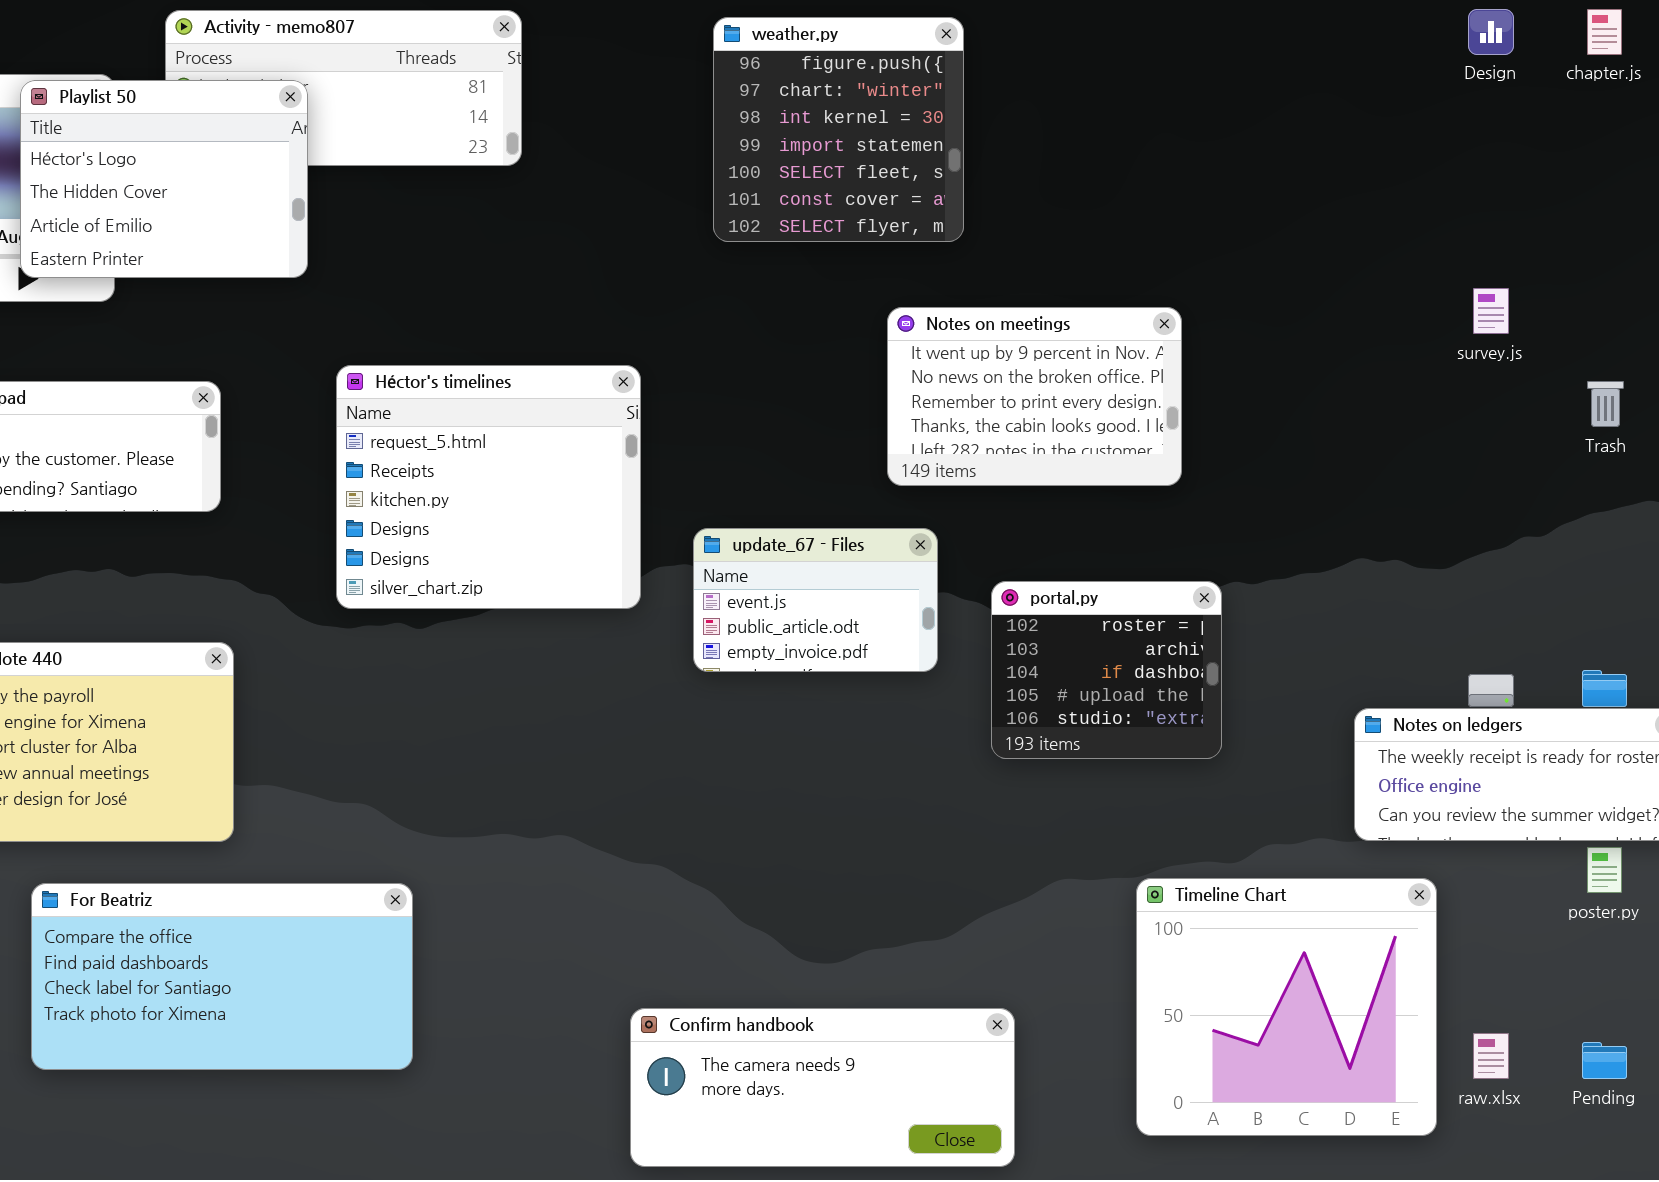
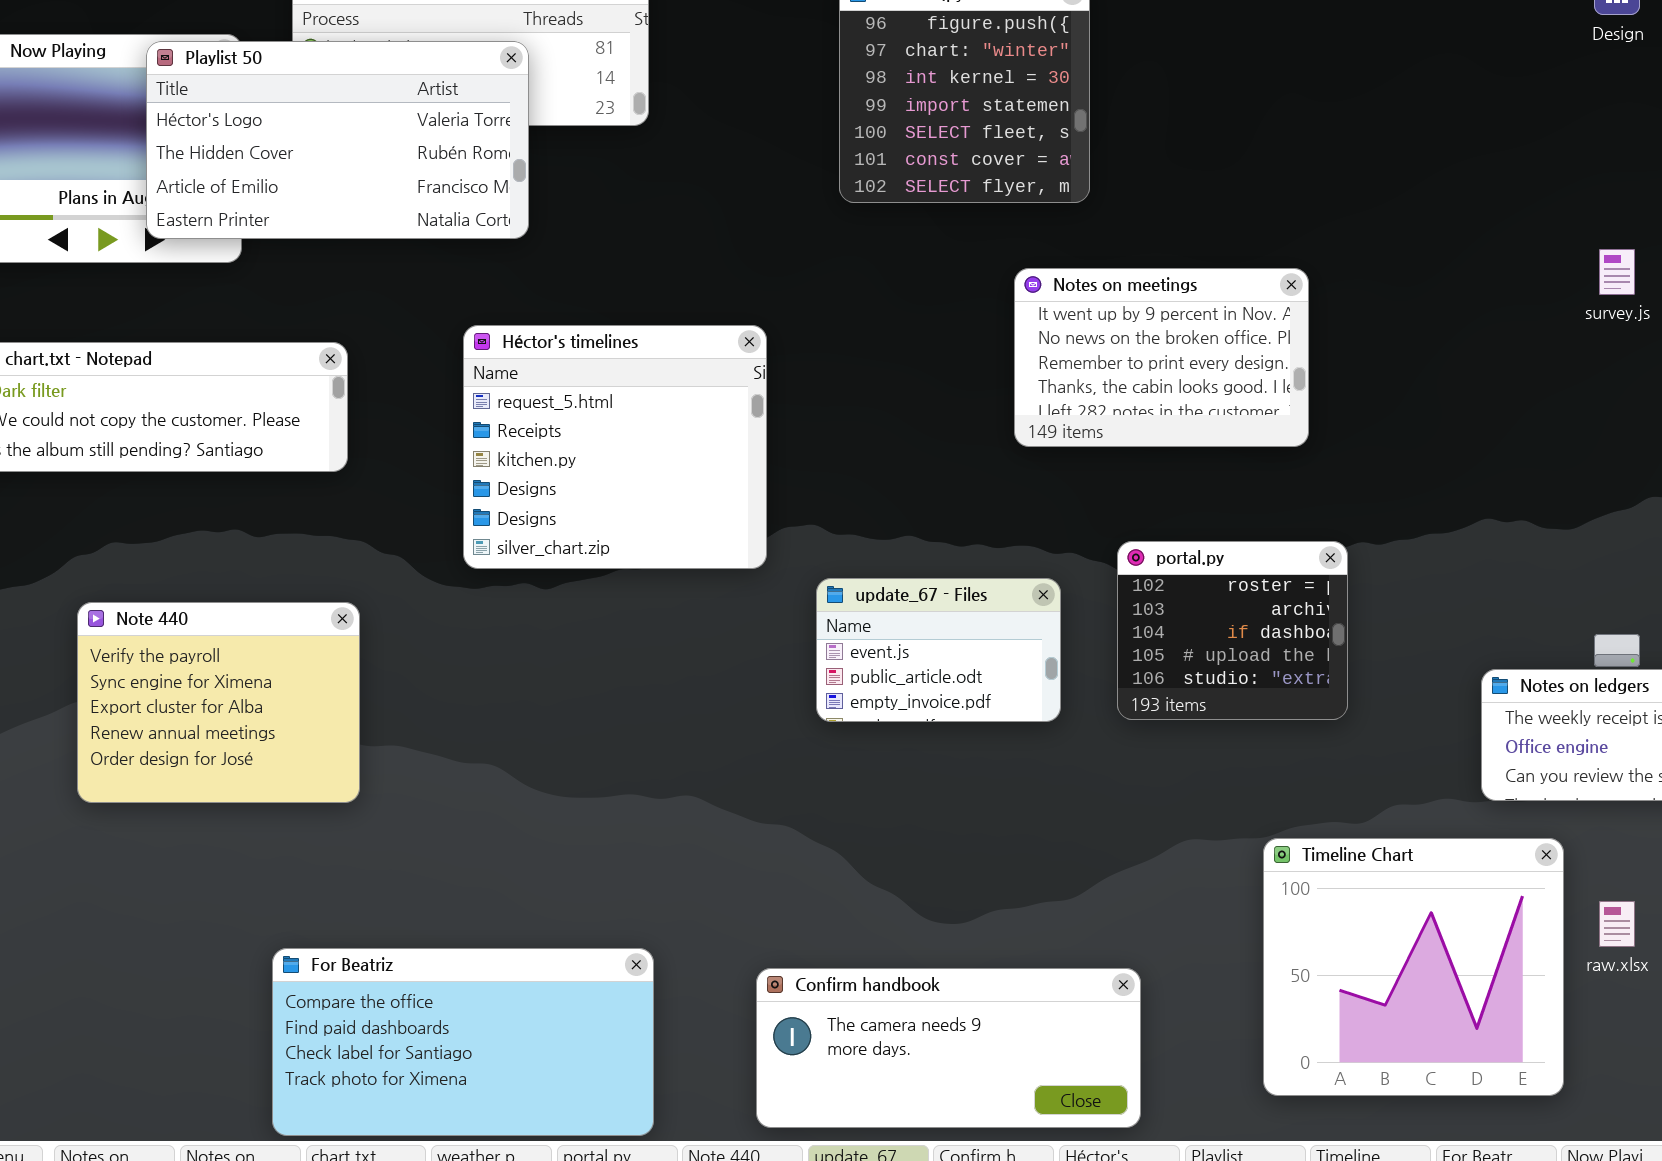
Playlist 50: [20,80,308,278] -> [146,41,529,239], resized
update_67 - Files: [693,528,938,672] -> [816,578,1061,722], moved
For Beatriz: [31,883,413,1070] -> [272,948,654,1136], moved
raw.xlsx: [1473,1033,1509,1079] -> [1599,901,1635,947], moved

